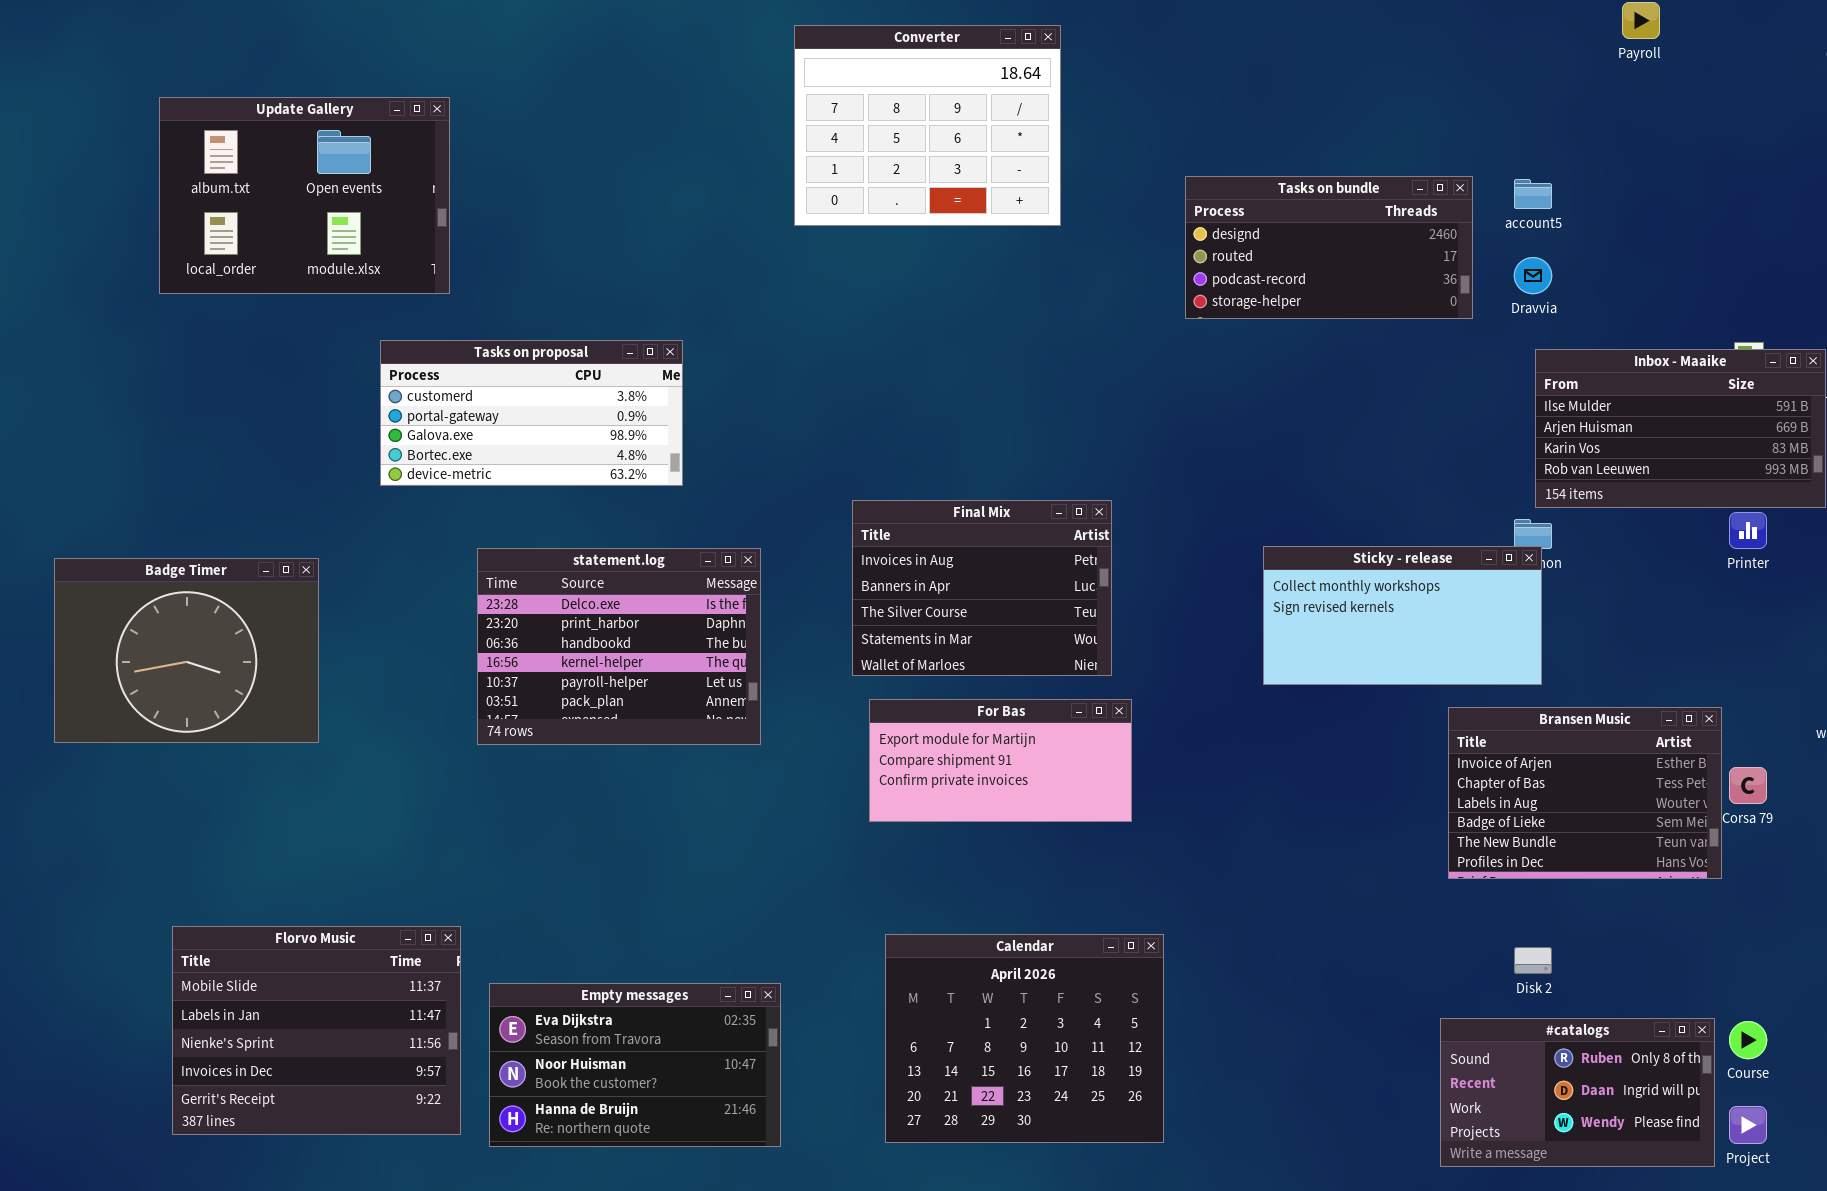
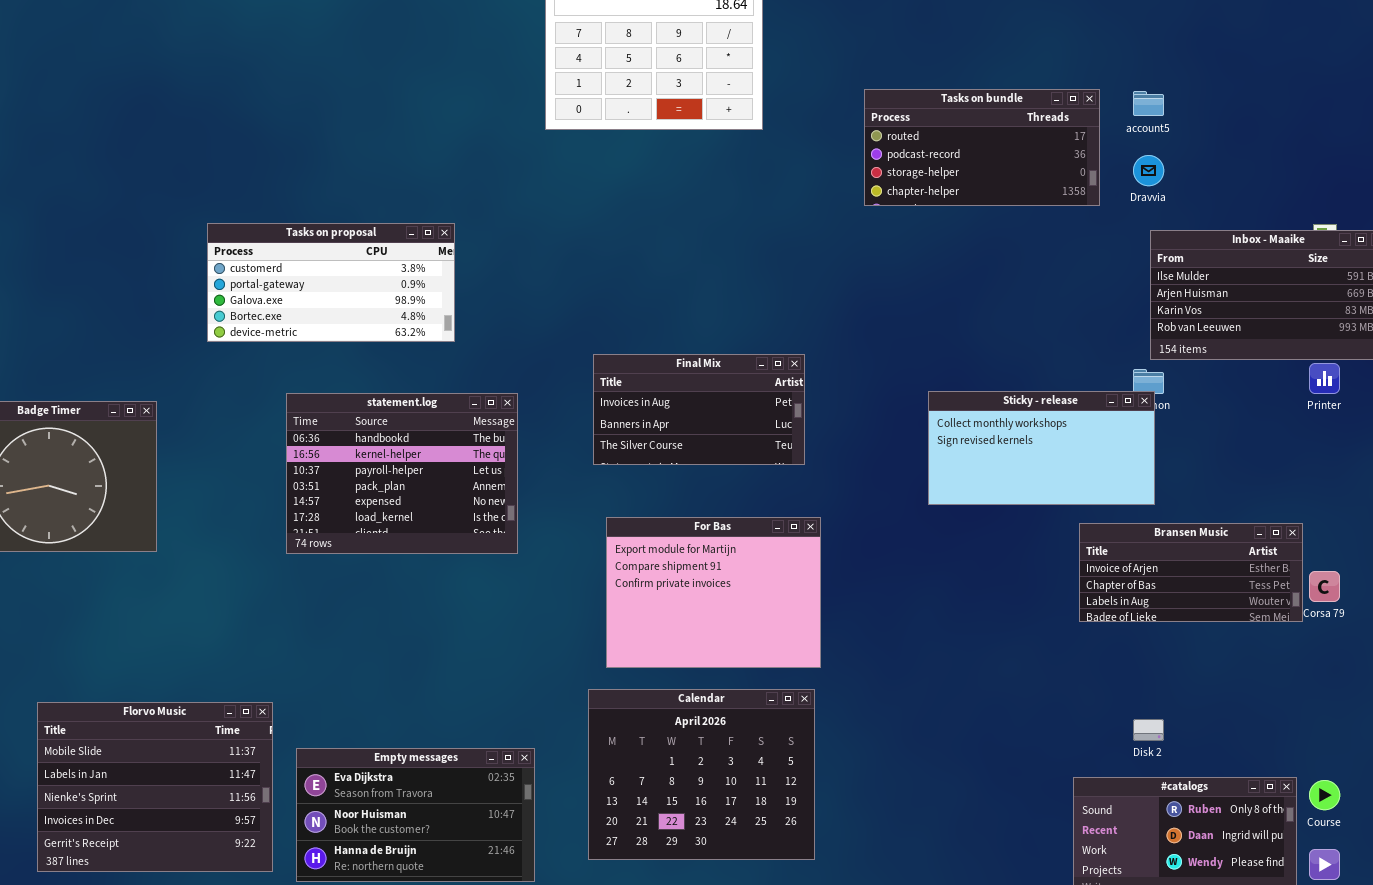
Update Gallery: [159,97,450,294] -> none, closed
Tasks on bundle: [1185,176,1473,319] -> [864,89,1100,206], scrolled down 1 row
Final Mix: [852,500,1112,676] -> [593,354,805,465], resized
statement.log: [477,548,761,745] -> [286,393,518,554], scrolled down 2 rows
For Bas: [869,699,1132,822] -> [606,517,821,668], resized
Bransen Music: [1448,707,1722,879] -> [1079,523,1303,622], resized
Calendar: [885,934,1164,1143] -> [588,689,815,860], moved

